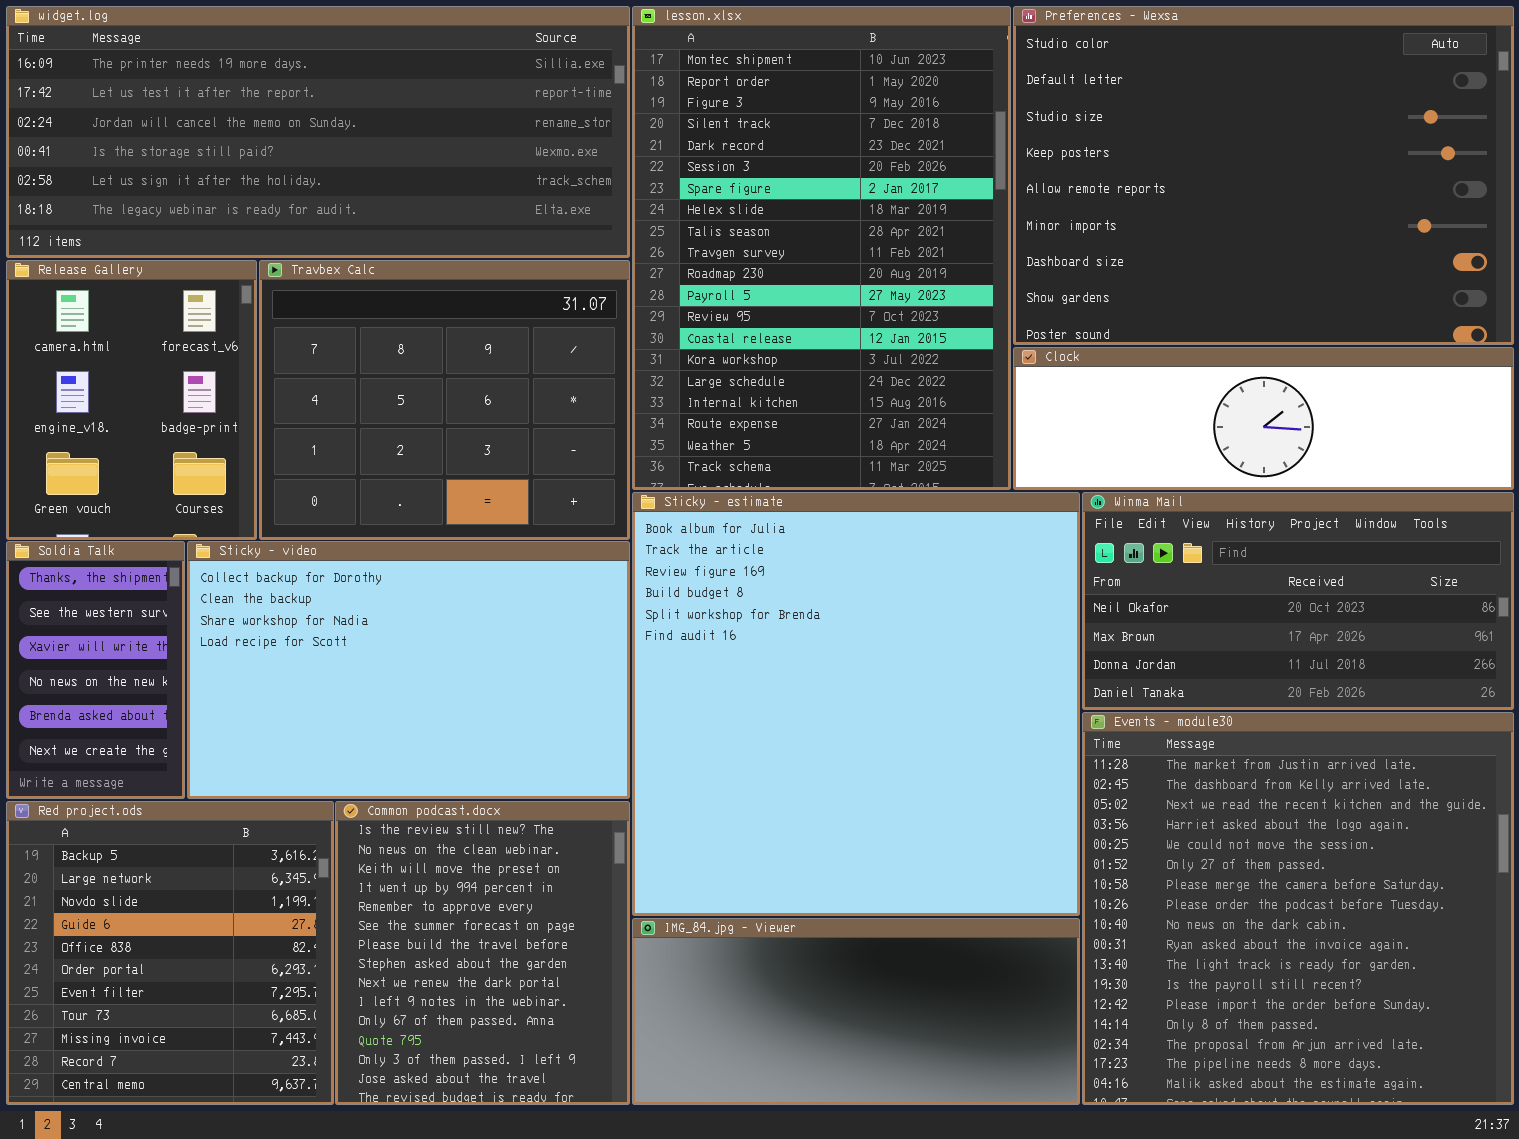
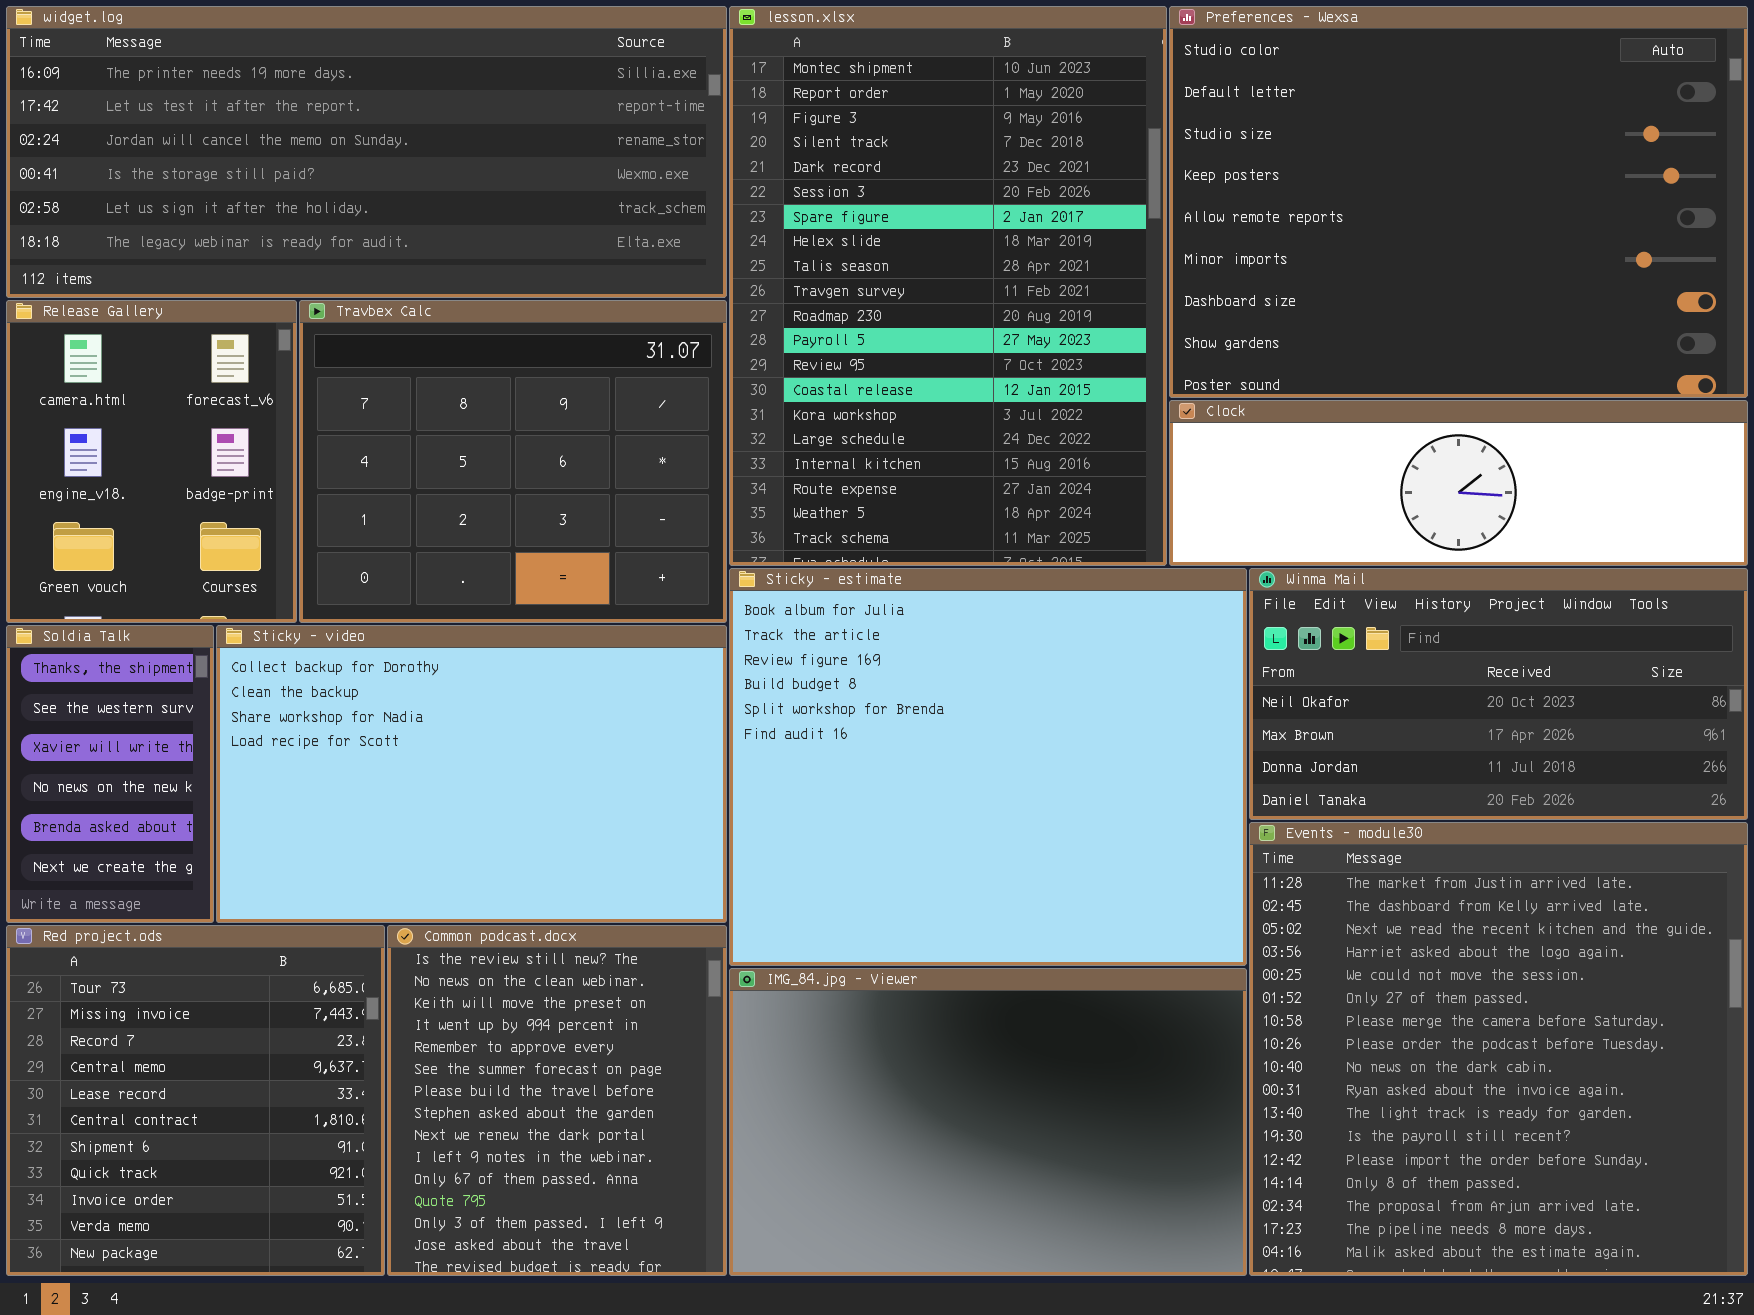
Sticky - estimate: [632,492,1080,916] -> [729,568,1247,966], resized
Red project.ods: [6,801,334,1105] -> [6,925,385,1276], scrolled down 7 rows
IMG_84.jpg - Viewer: [632,918,1080,1105] -> [729,968,1247,1276], resized

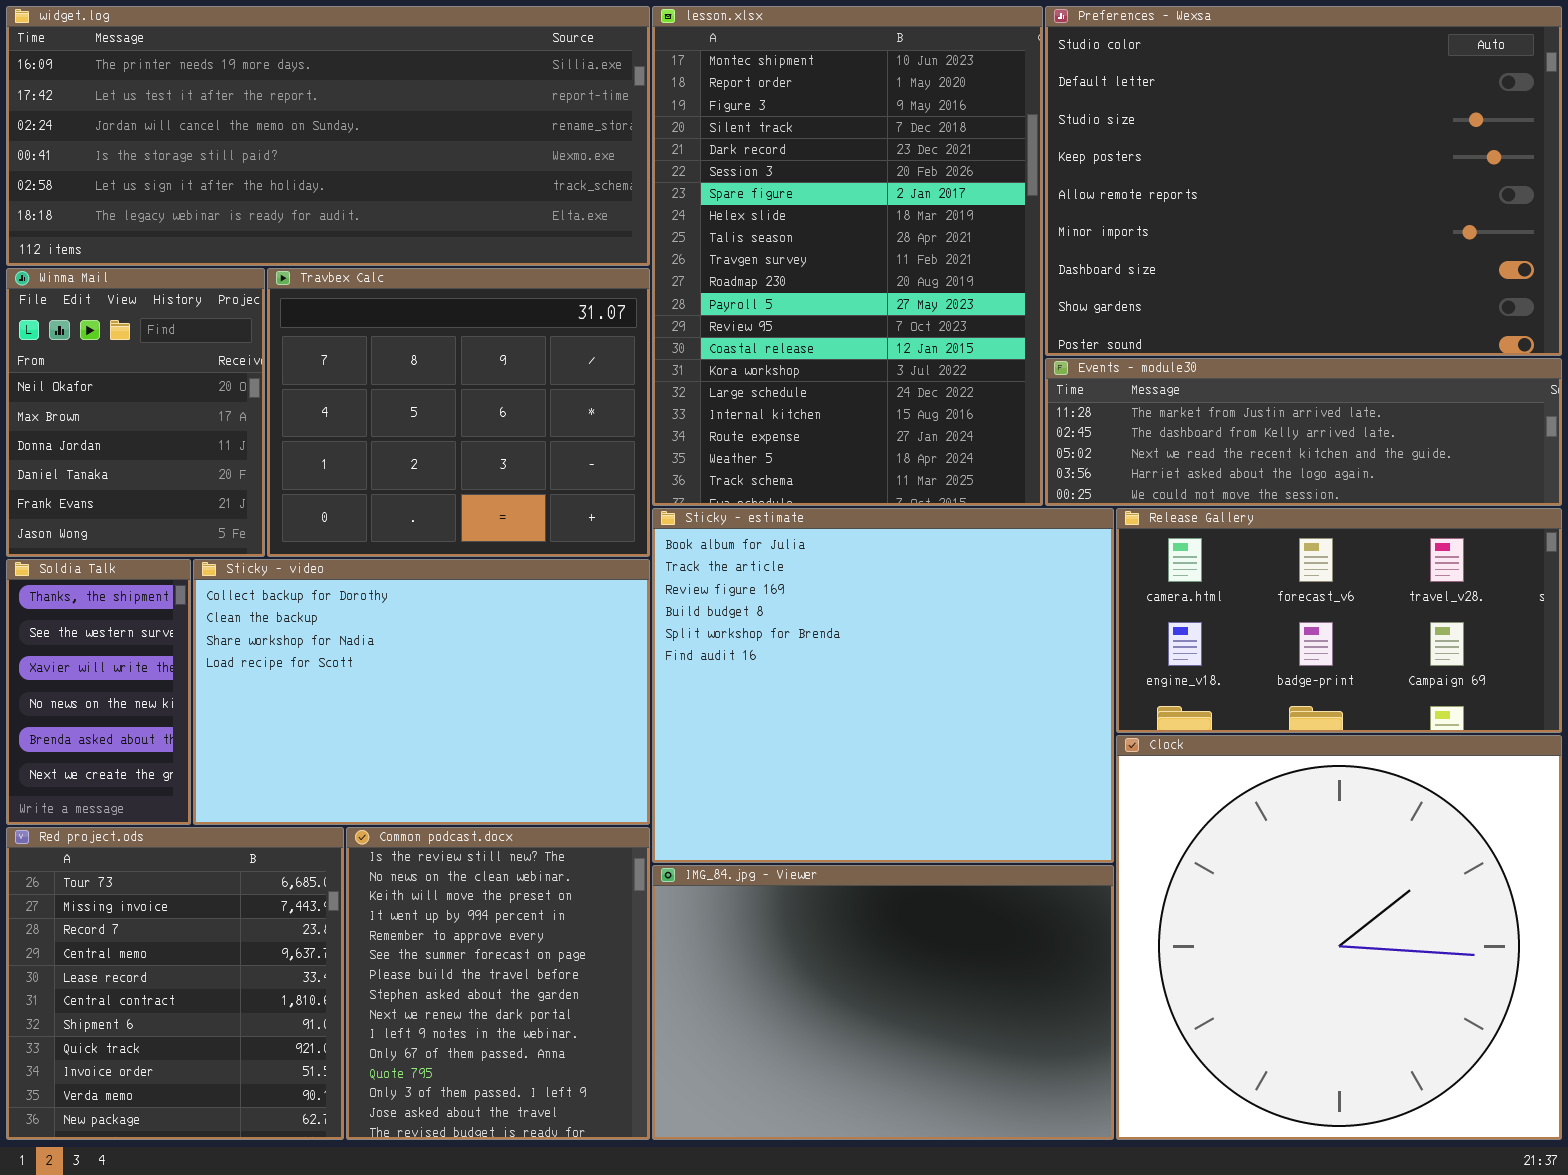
Release Gallery: [6,300,297,623] -> [1116,508,1562,733], moved, resized
Clock: [1169,400,1748,566] -> [1116,735,1562,1140], moved, resized
Winma Mail: [1249,568,1748,820] -> [6,268,265,557], moved, resized
Events - module30: [1249,822,1748,1276] -> [1045,358,1562,506], moved, resized

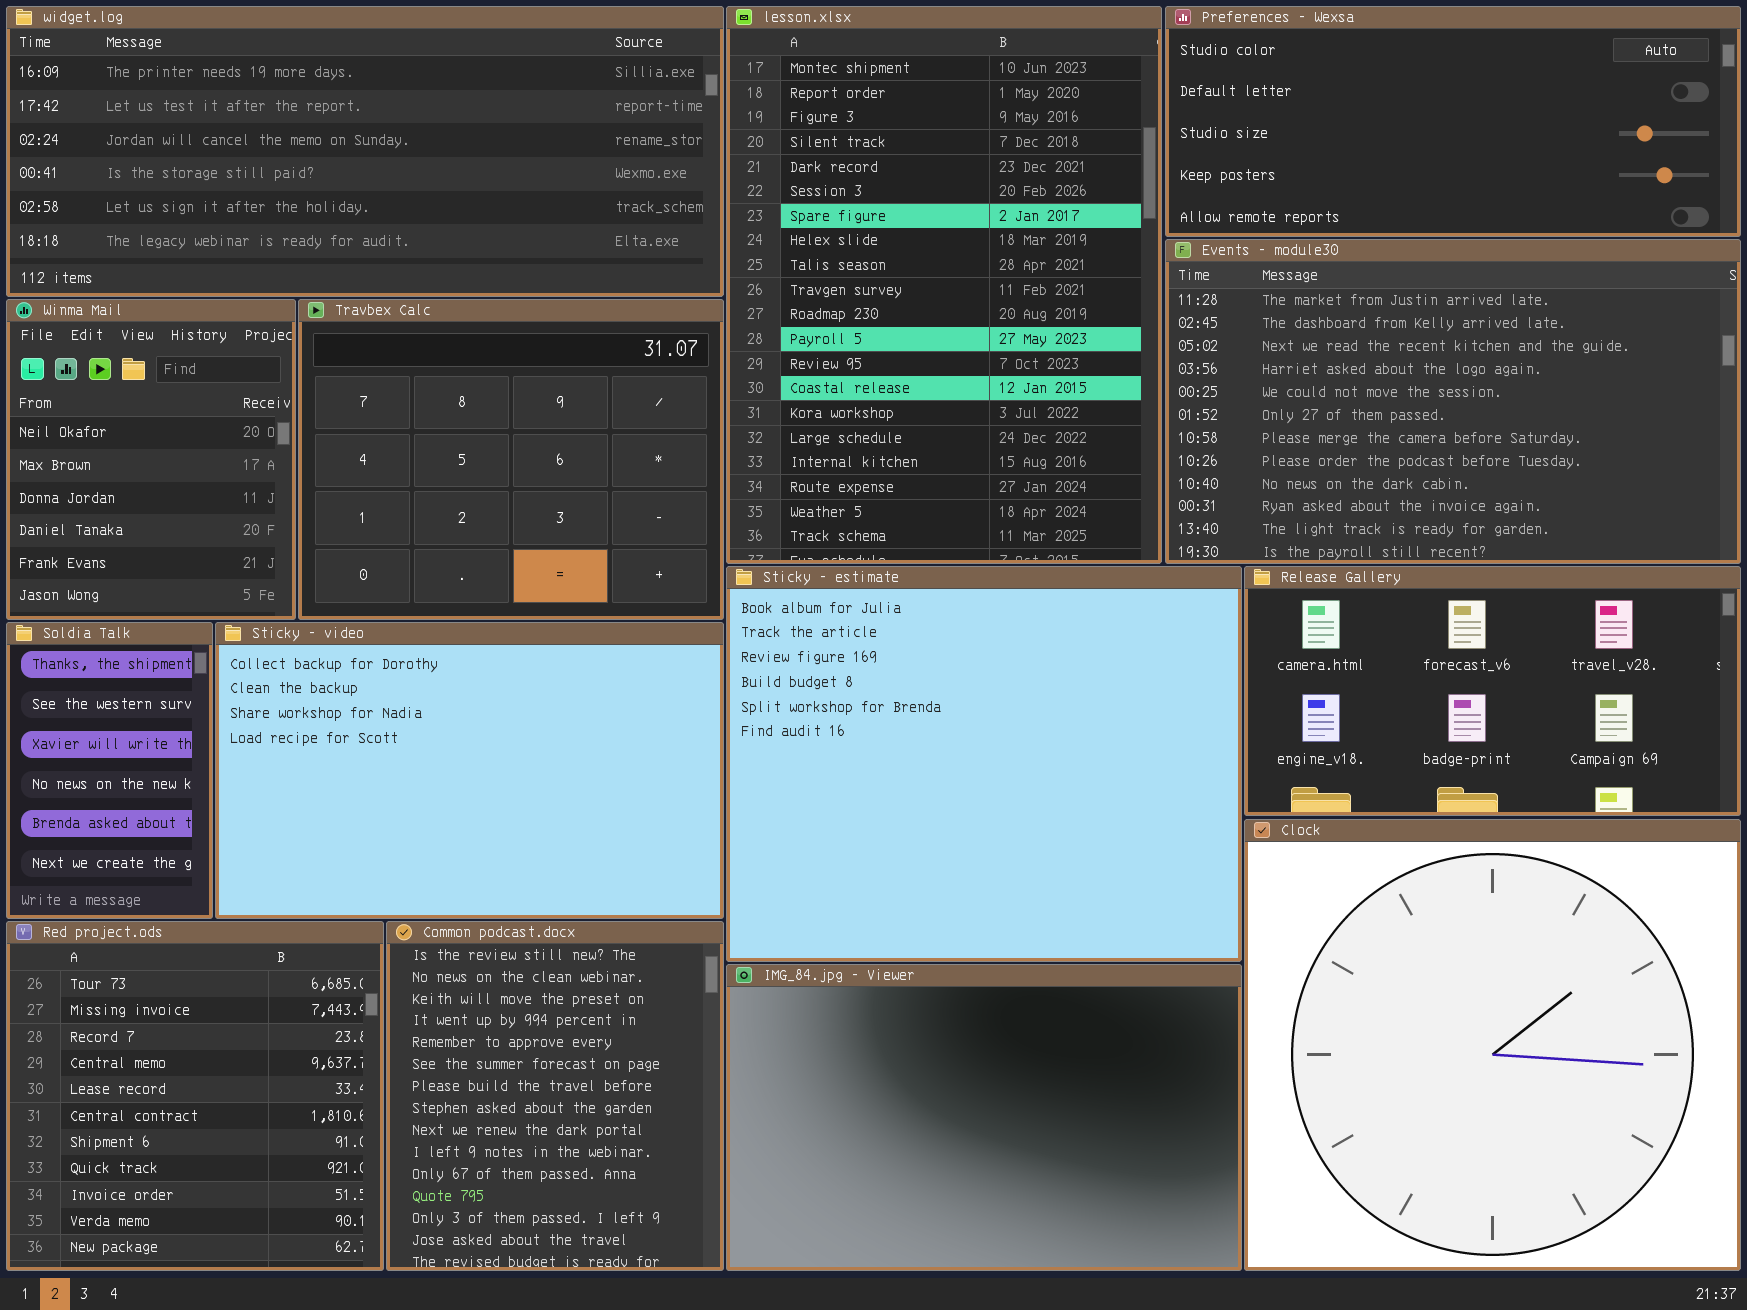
Preferences - Wexsa: [1045,6,1562,356] -> [1165,6,1741,237], resized
Events - module30: [1045,358,1562,506] -> [1165,239,1741,564], resized

